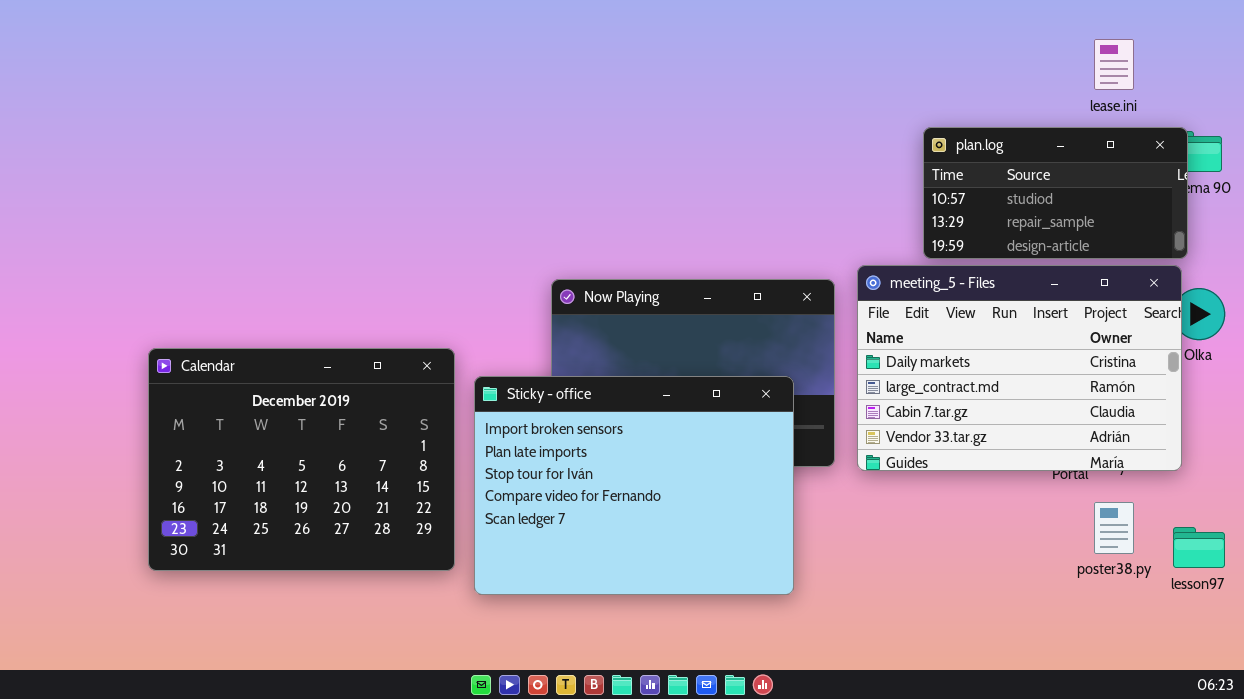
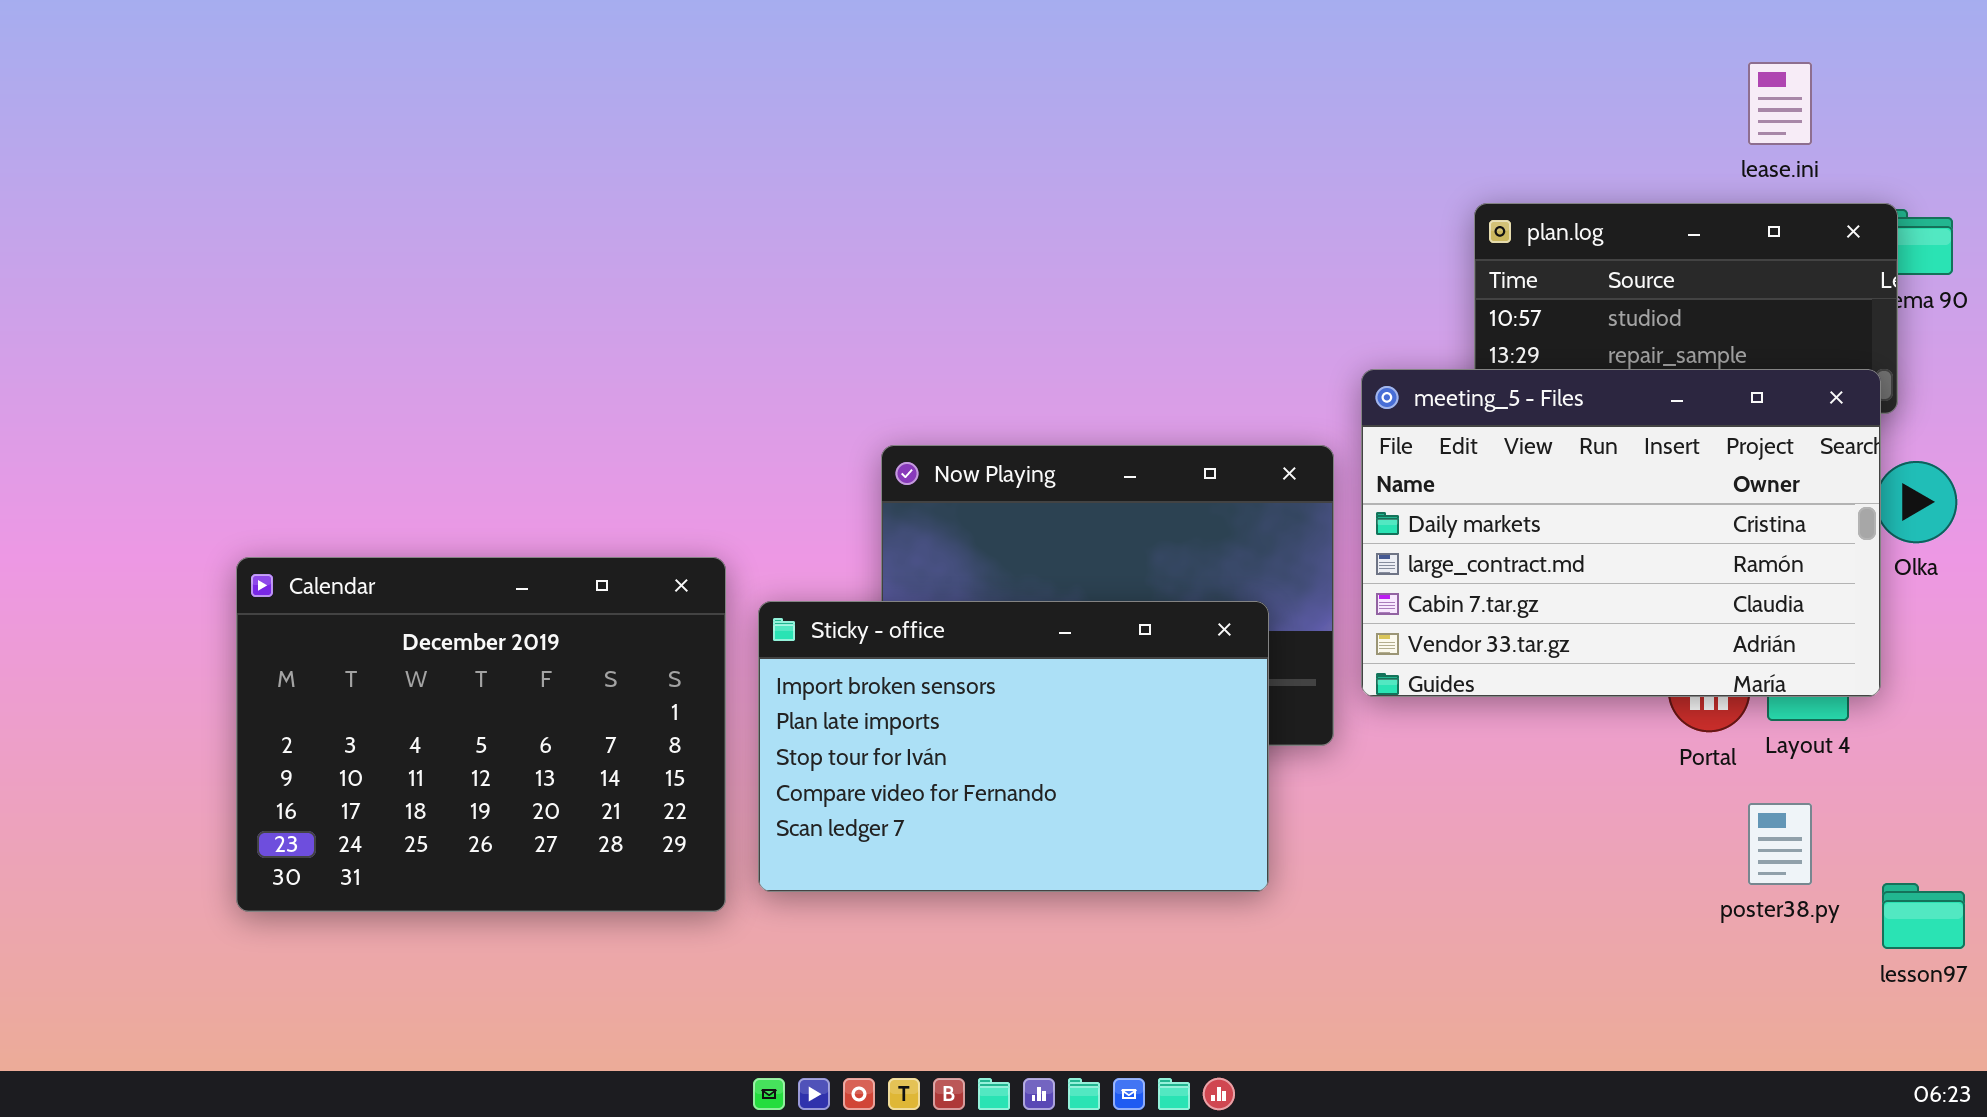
meeting_5 - Files: [857,265,1182,471] -> [1361,369,1881,697], moved
Sticky - office: [474,376,794,595] -> [758,601,1269,892], resized
lesson97: [1173,527,1225,568] -> [1882,883,1965,949], moved

